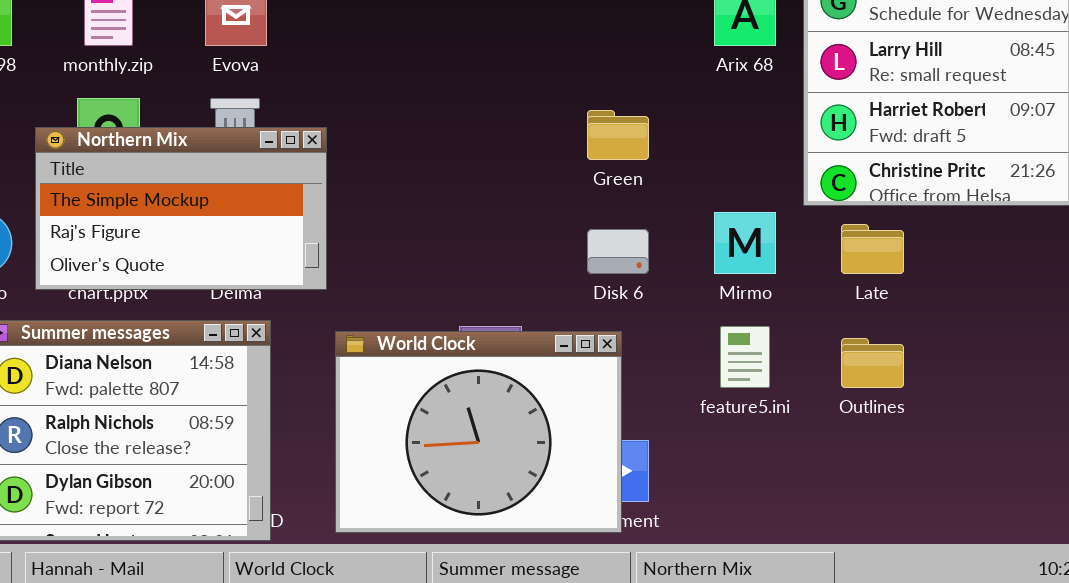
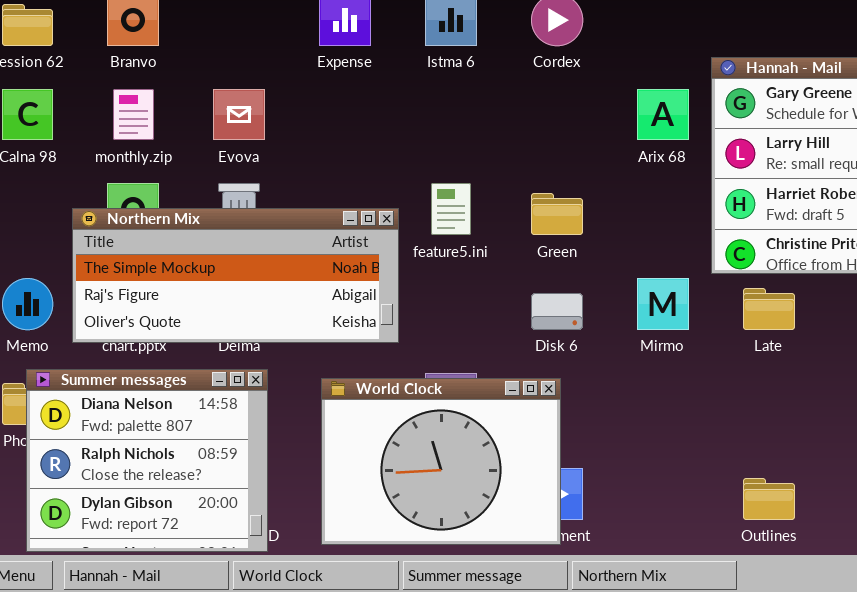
Northern Mix: [35,127,327,290] -> [72,208,399,343], resized
feature5.ini: [720,326,770,388] -> [431,183,471,235], moved
Outlines: [841,338,904,388] -> [743,478,795,520], moved

